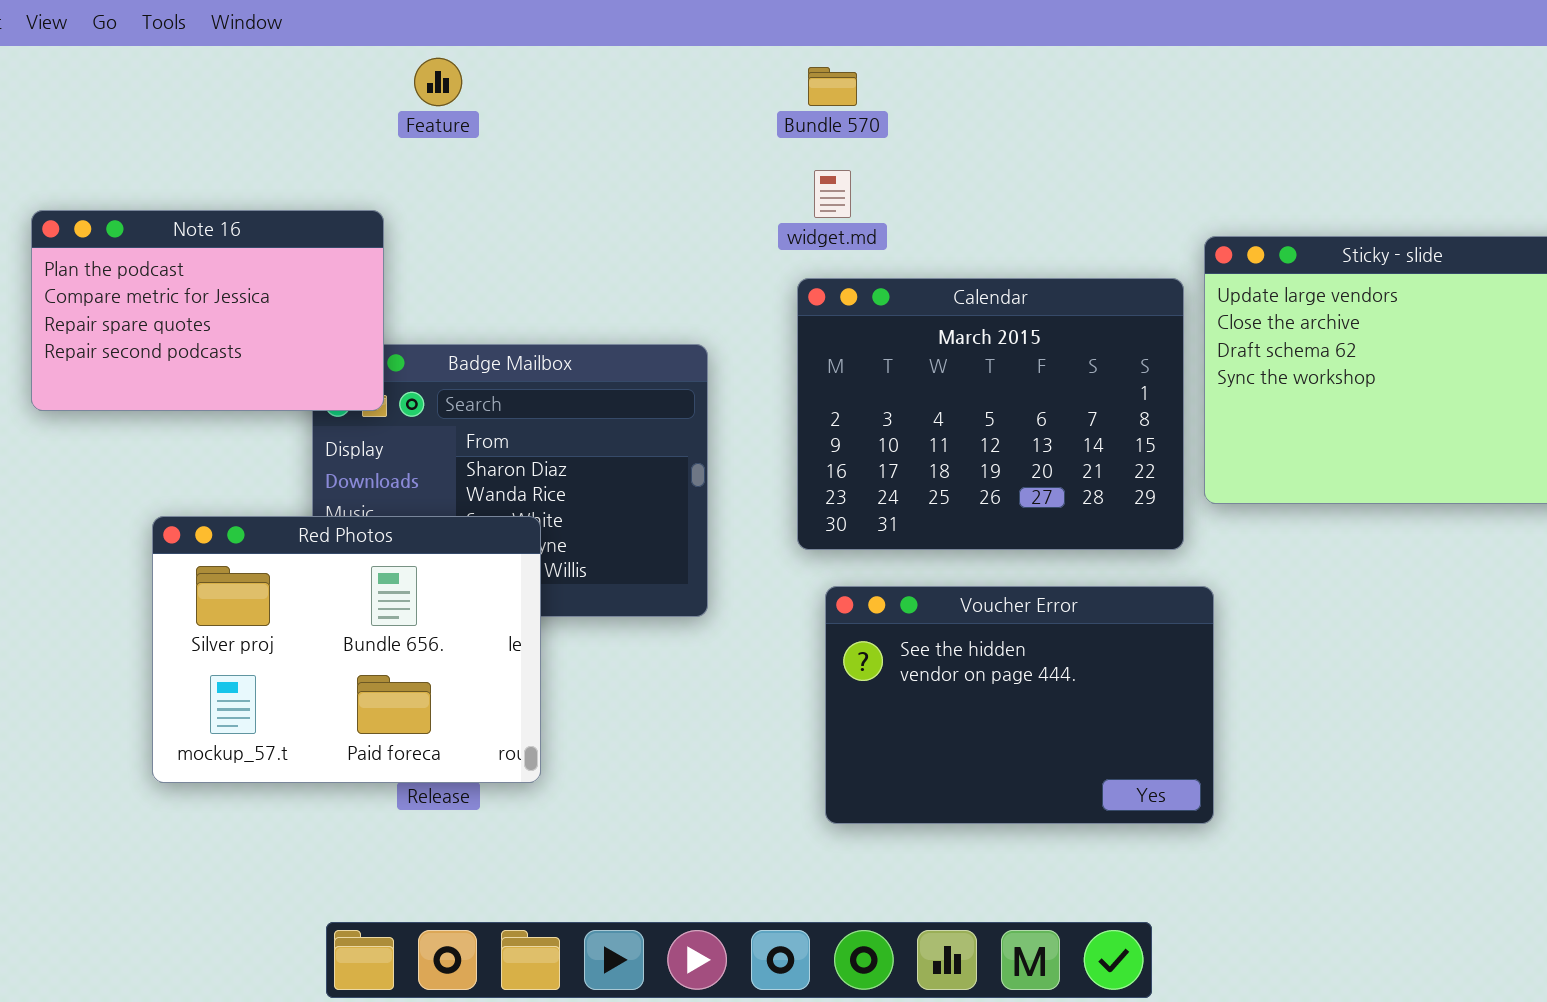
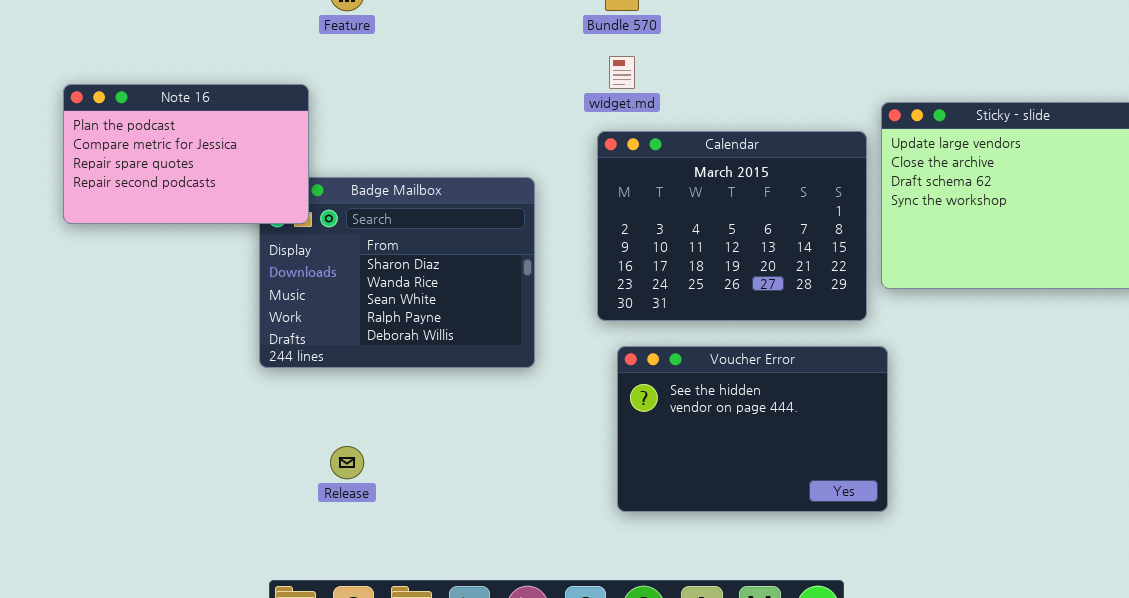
Red Photos: [152,516,541,783] -> none, closed

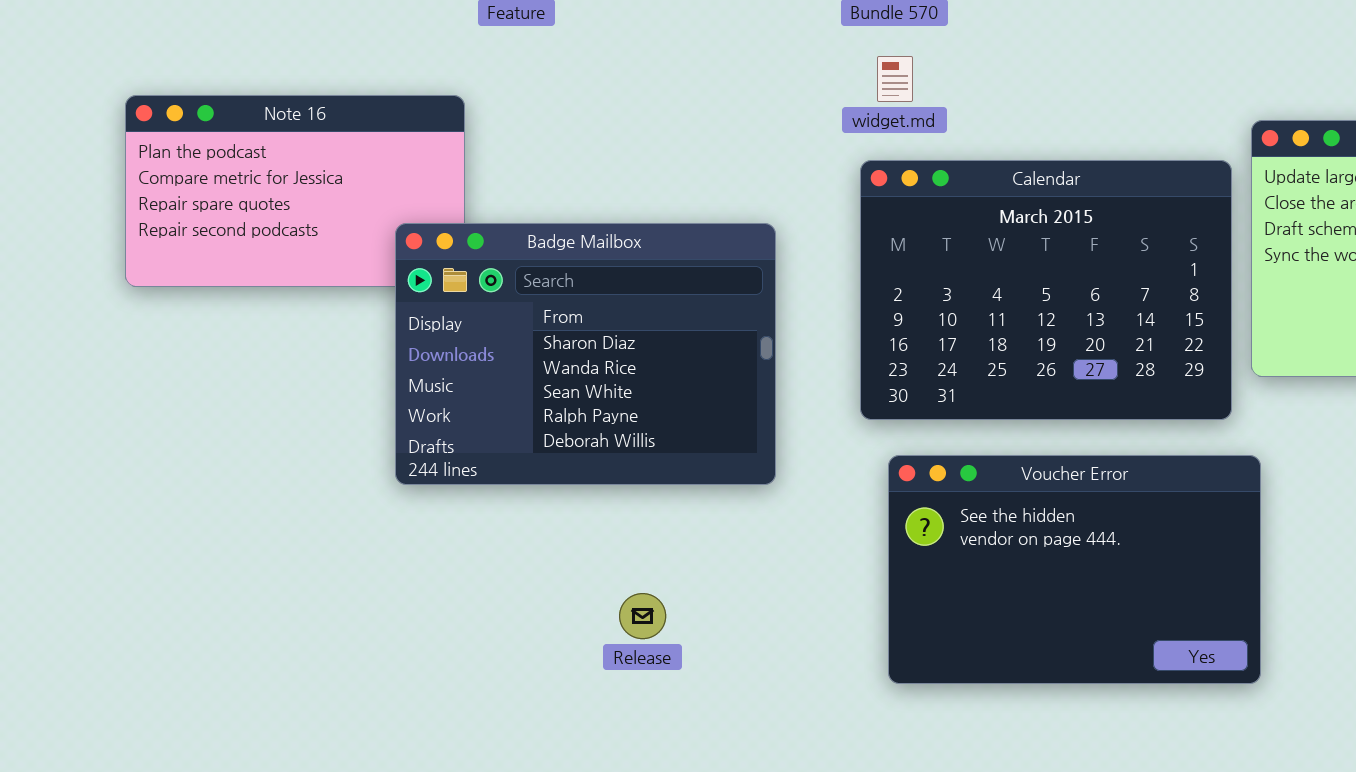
Badge Mailbox: [259,177,535,368] -> [395,223,776,485], raised
Release: [330,446,364,479] -> [619,593,666,639], moved

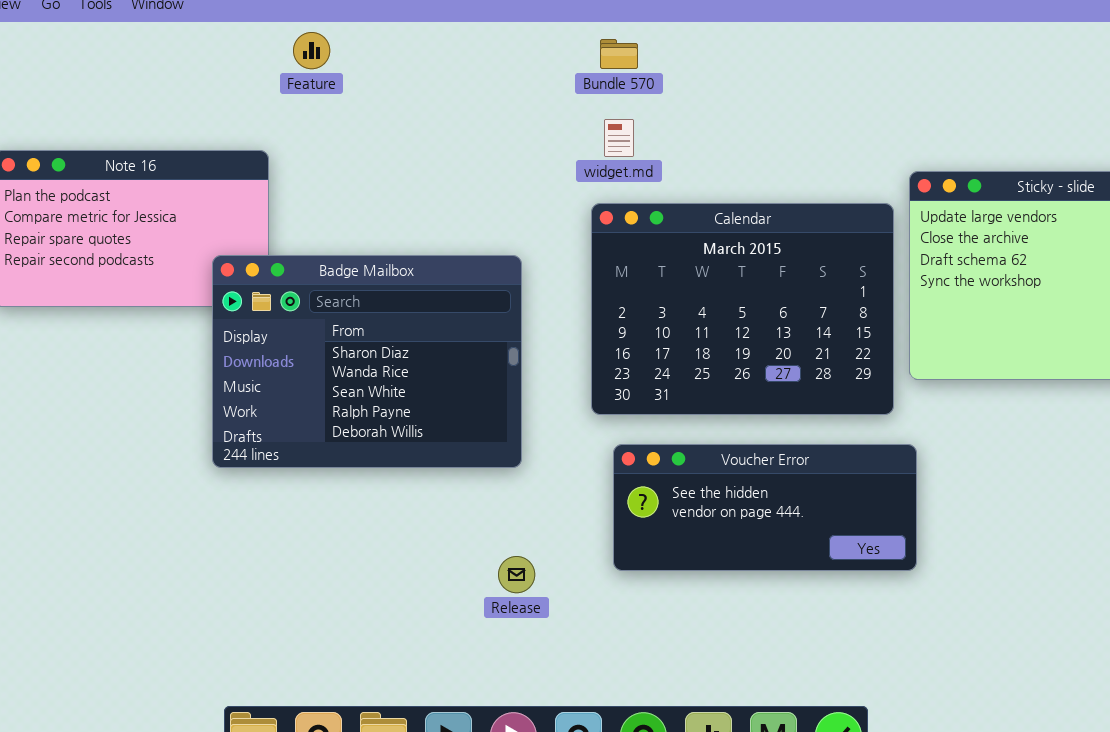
Voucher Error: [888,455,1261,684] -> [613,444,917,571], resized
Release: [619,593,666,639] -> [498,556,535,593], moved

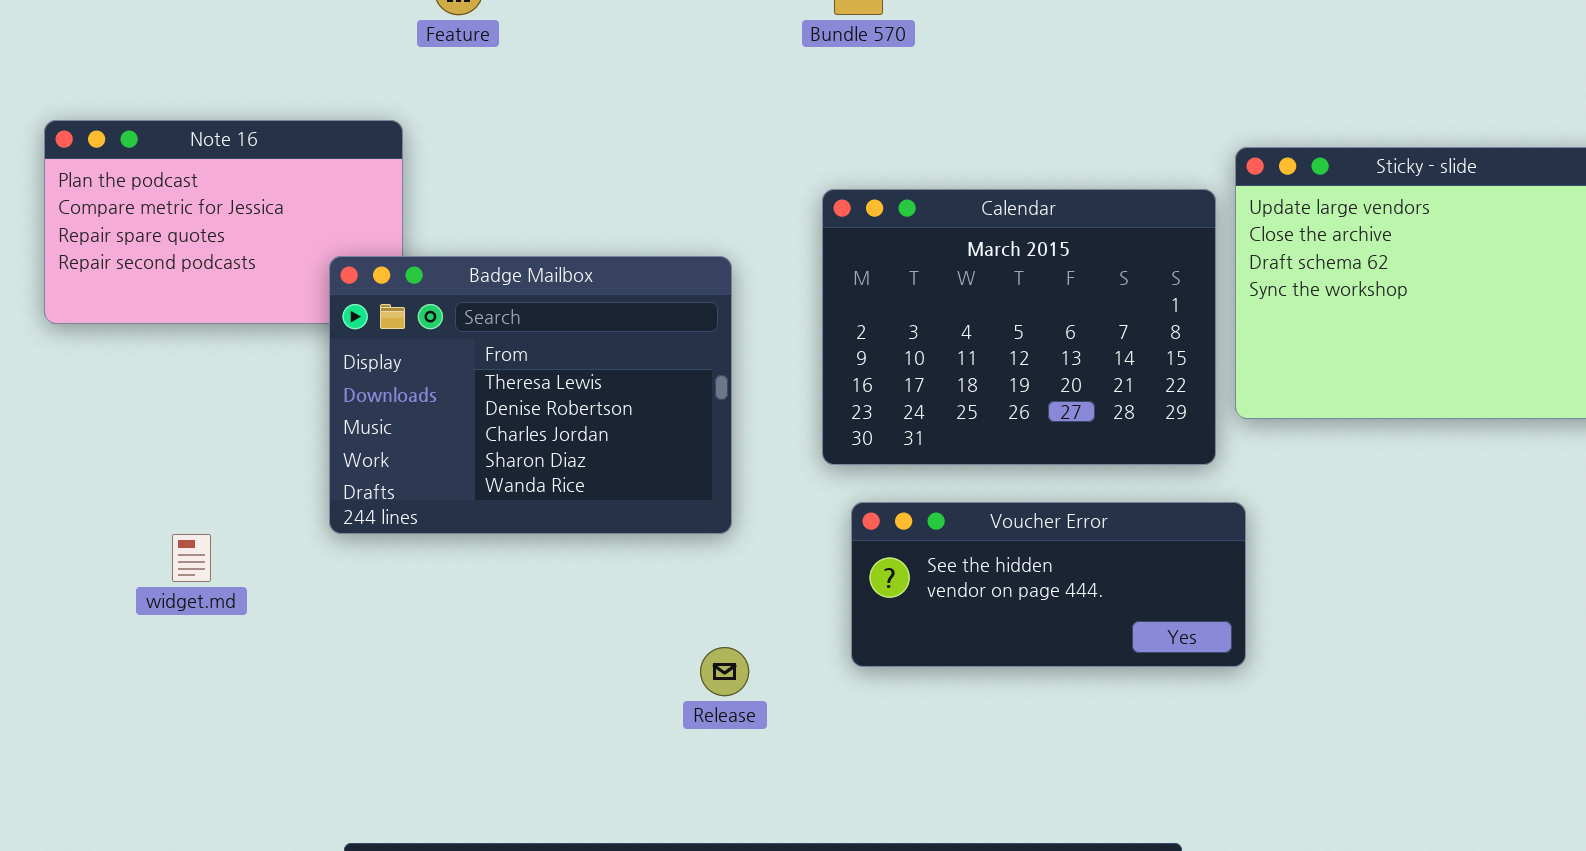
widget.md: [604,119,634,157] -> [172,534,211,582], moved
Badge Mailbox: [212,255,522,468] -> [329,256,732,534], scrolled up 3 rows

